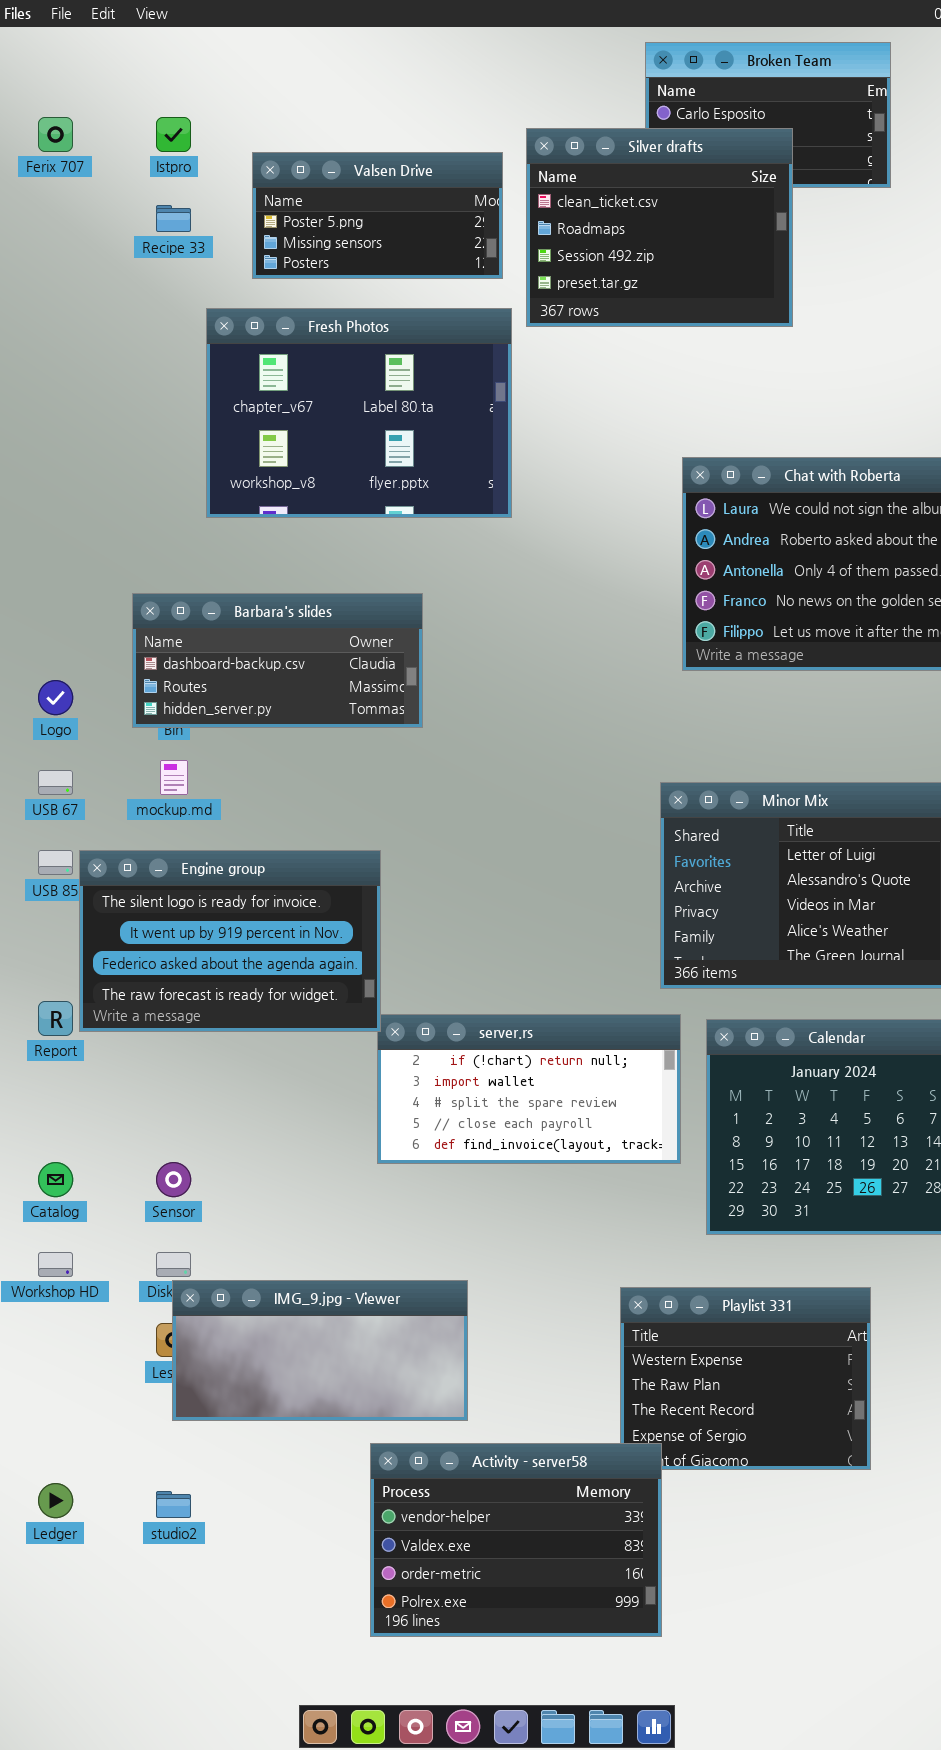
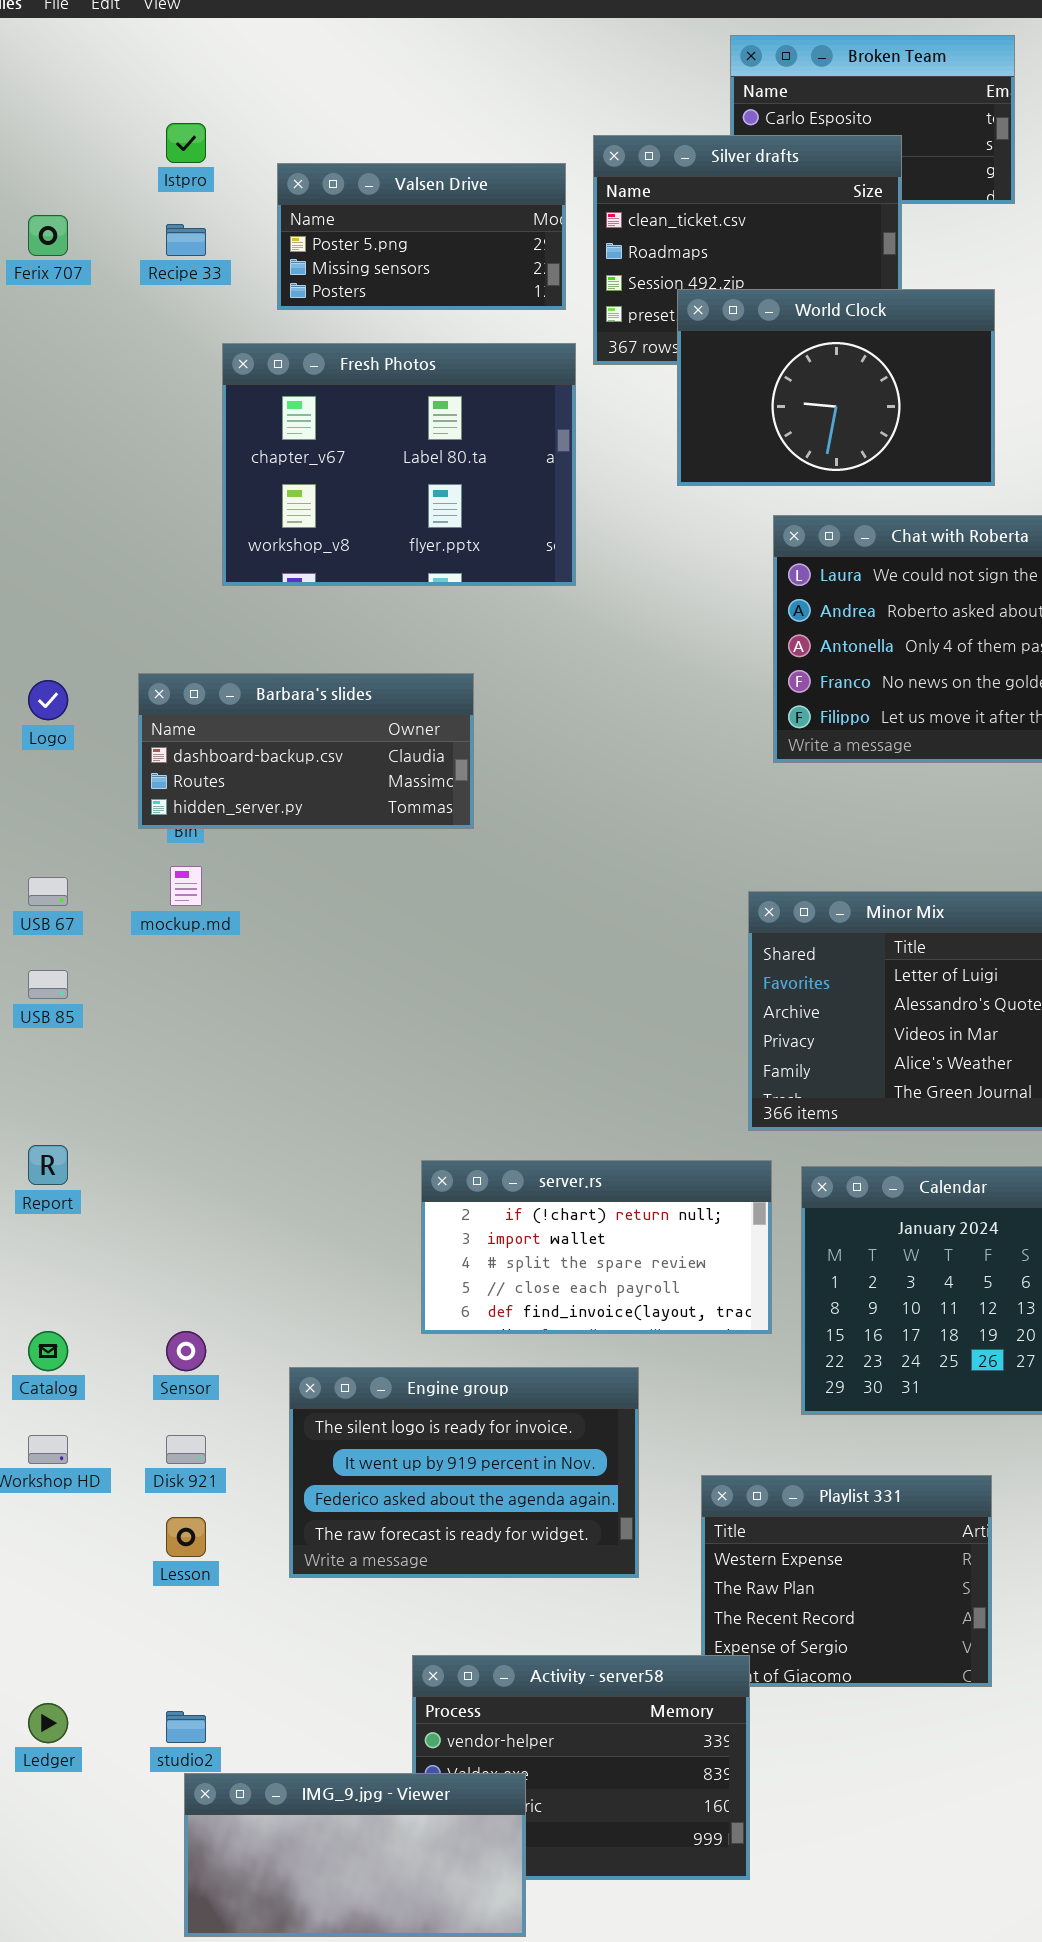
Ferix 707: [38,117,73,152] -> [28,215,68,256], moved
World Clock: none -> [677,289,995,486], opened
Logo: [38,680,73,715] -> [28,680,68,720], moved
Engine group: [79,850,381,1032] -> [289,1367,639,1578], moved
IMG_9.jpg - Viewer: [172,1280,468,1421] -> [184,1773,526,1937], moved

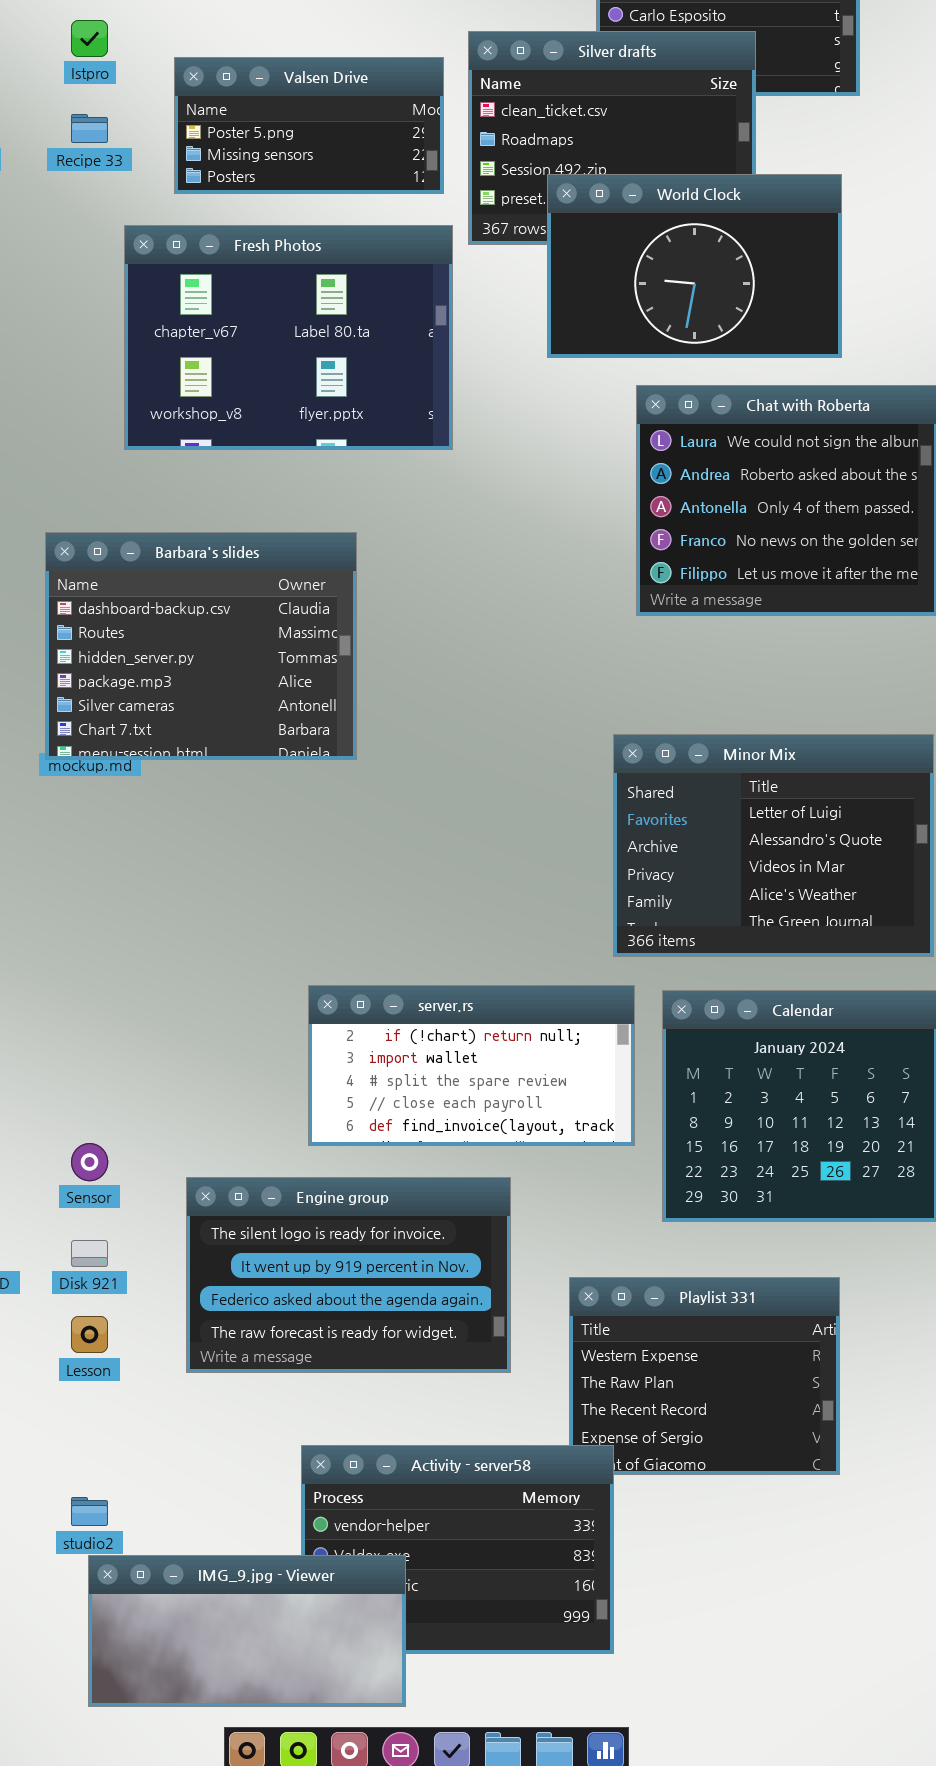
Barbara's slides: [138,673,474,829] -> [45,532,357,760], resized

